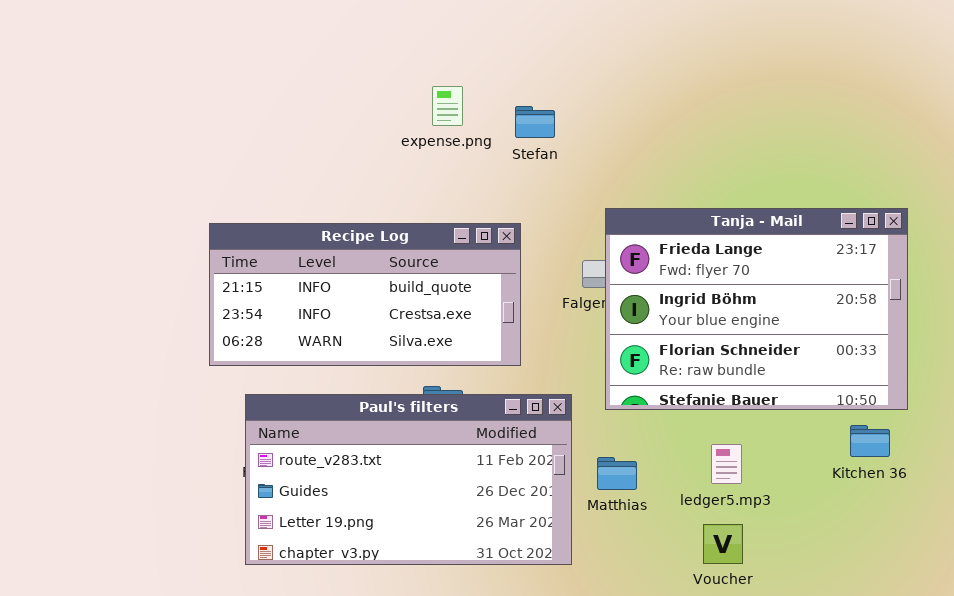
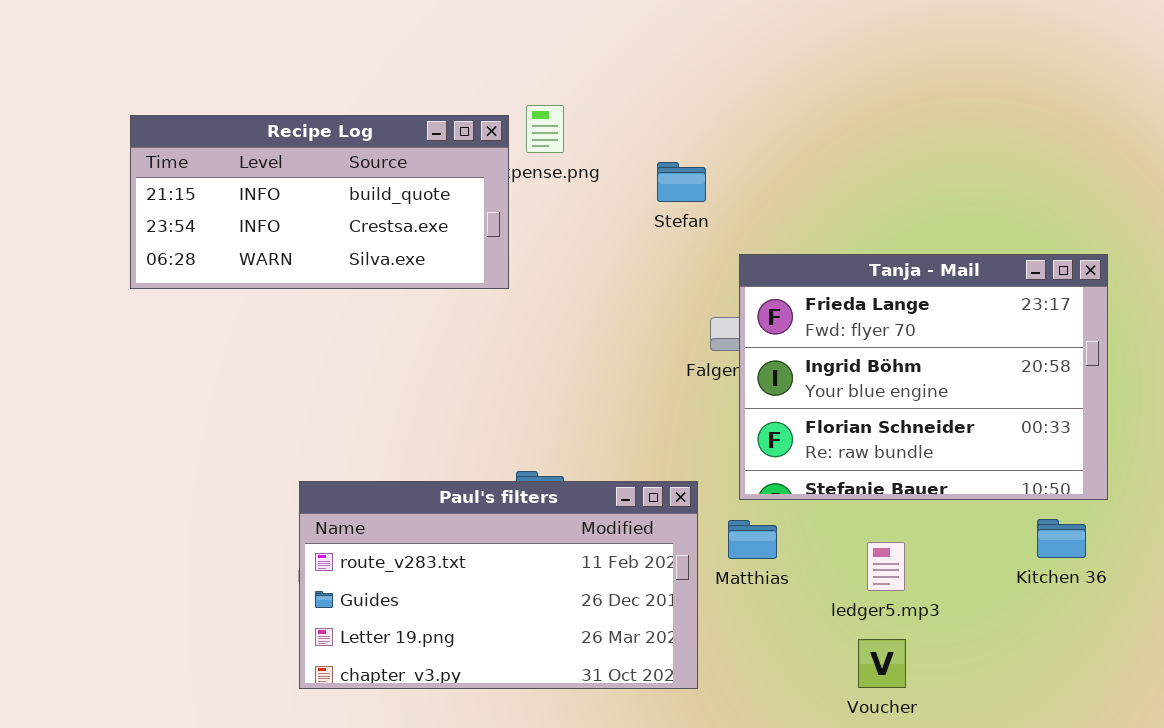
Stefan: [515,106,555,138] -> [657,162,706,202], moved
Recipe Log: [209,223,521,366] -> [130,115,509,289], moved
Matthias: [597,457,637,490] -> [728,520,777,559], moved

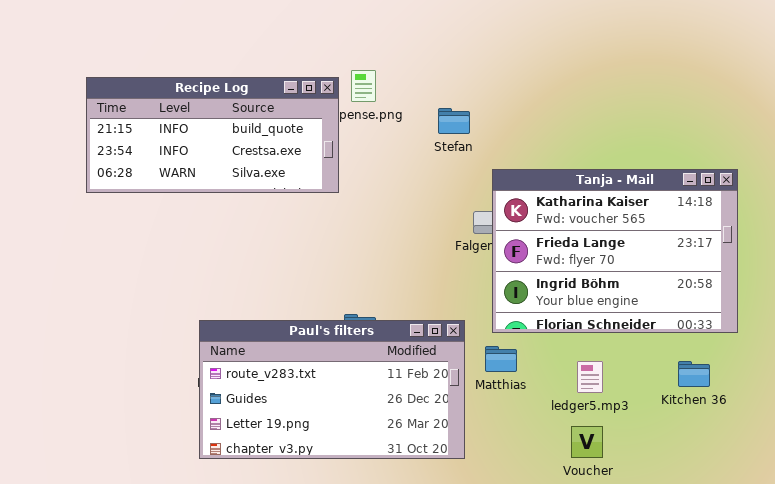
Tanja - Mail: [739,254,1108,500] -> [492,169,738,333], scrolled up 1 row
Kitchen 36: [1037,519,1086,558] -> [678,361,710,387], moved

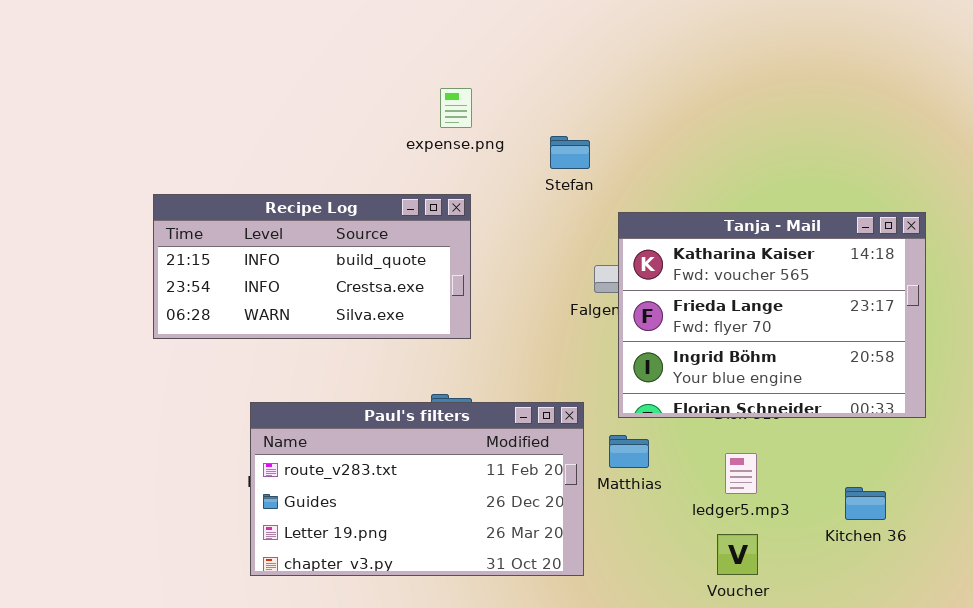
Recipe Log: [86,77,339,193] -> [153,194,471,339], moved
Kitchen 36: [678,361,710,387] -> [845,487,886,520], moved

